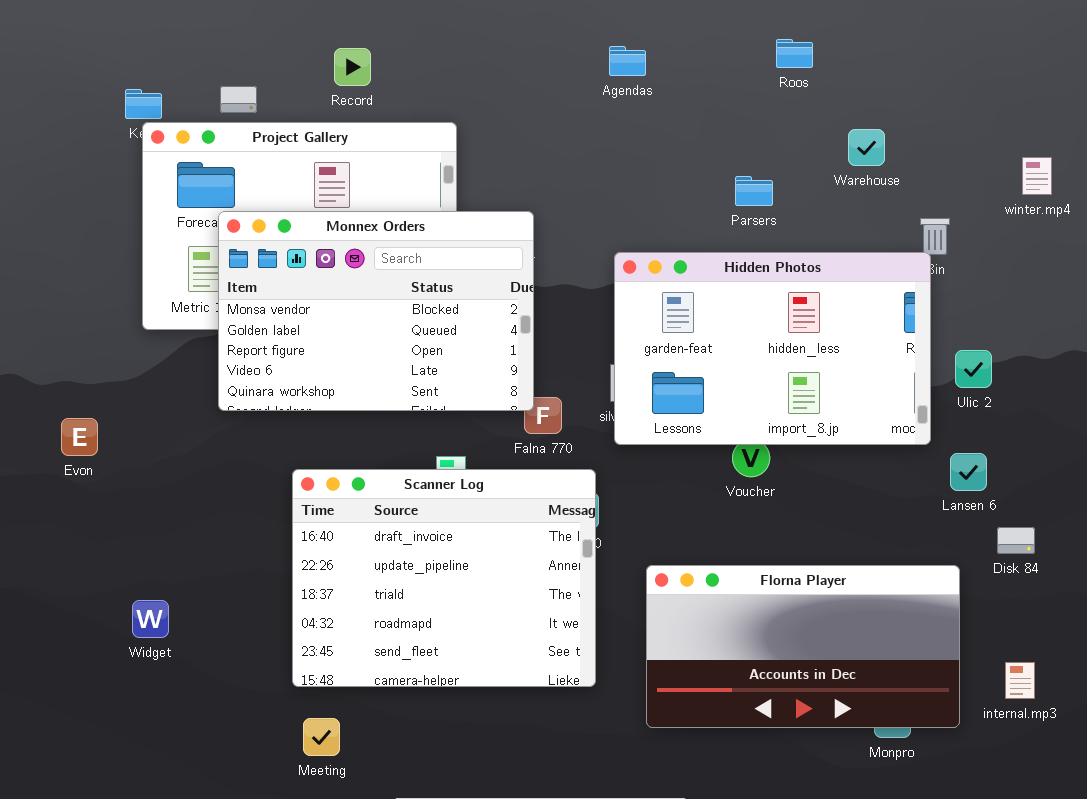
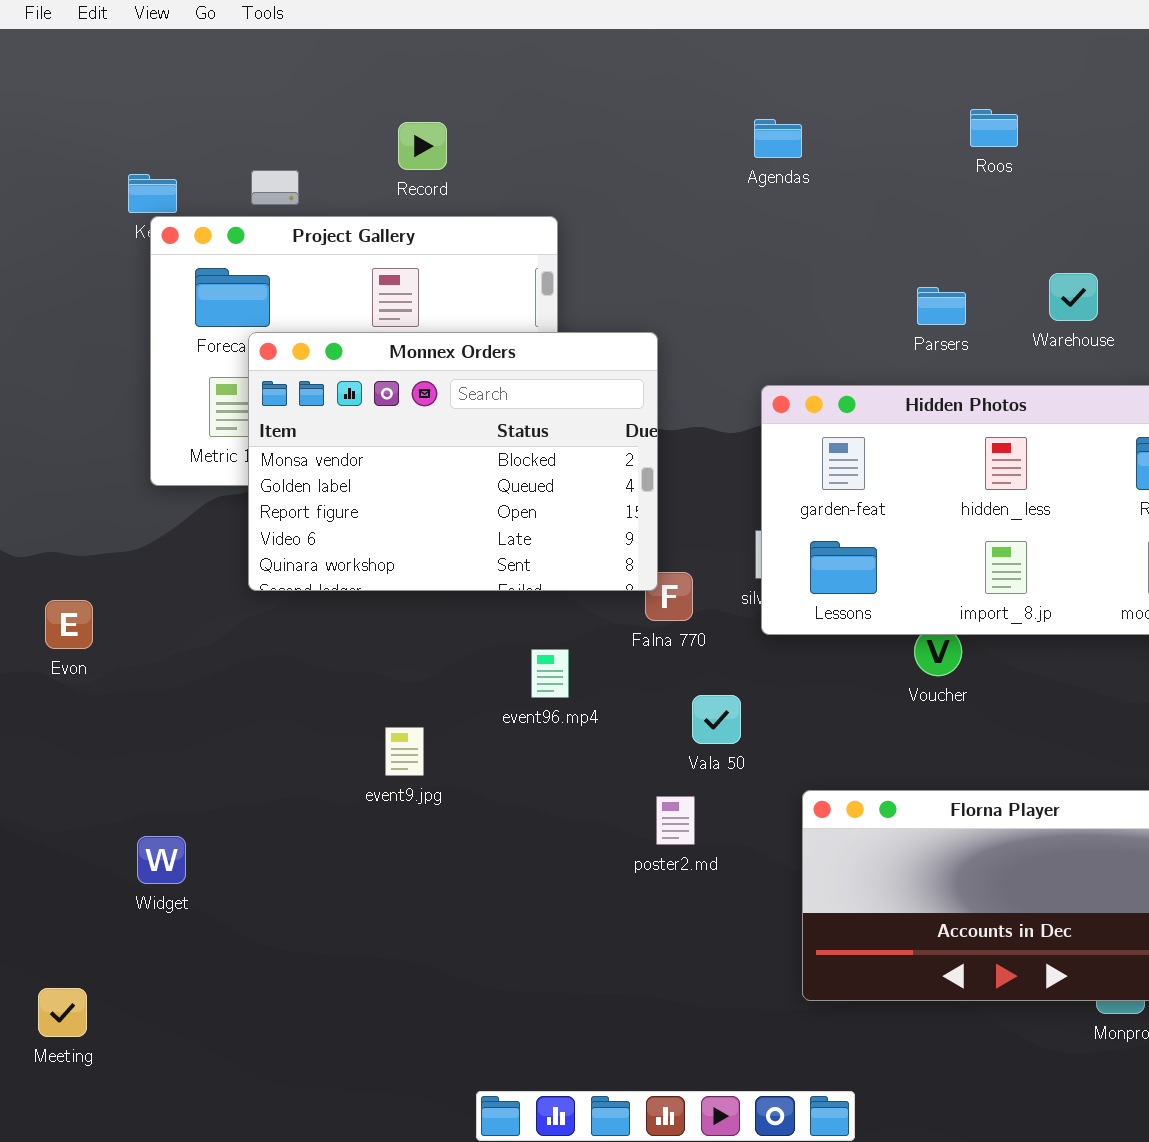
Warehouse: [848,129,885,166] -> [1049,273,1098,321], moved
Scanner Log: [292,469,596,687] -> none, closed
Meeting: [303,718,340,756] -> [38,988,87,1037], moved

